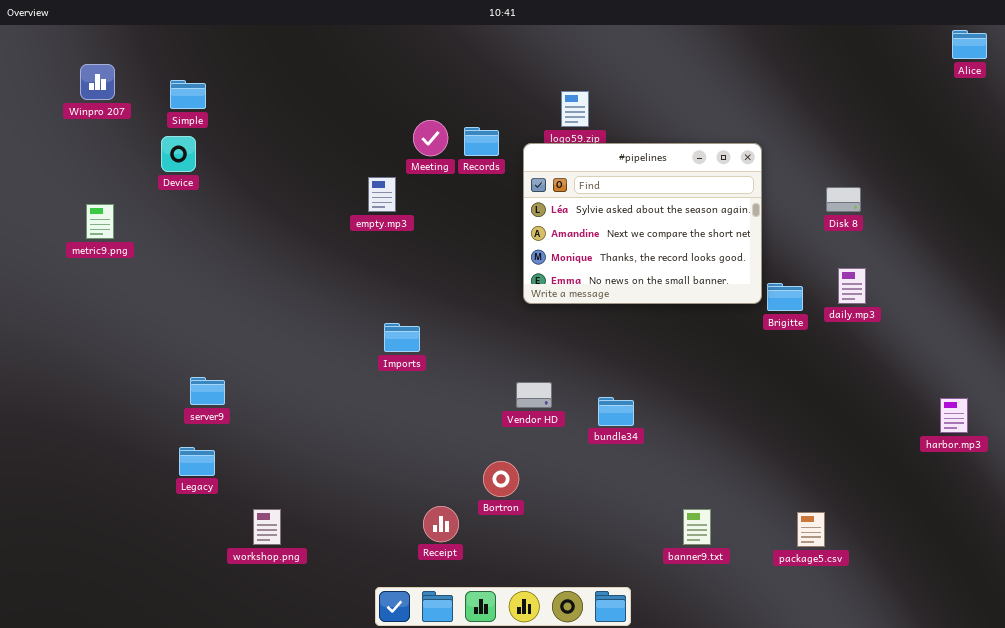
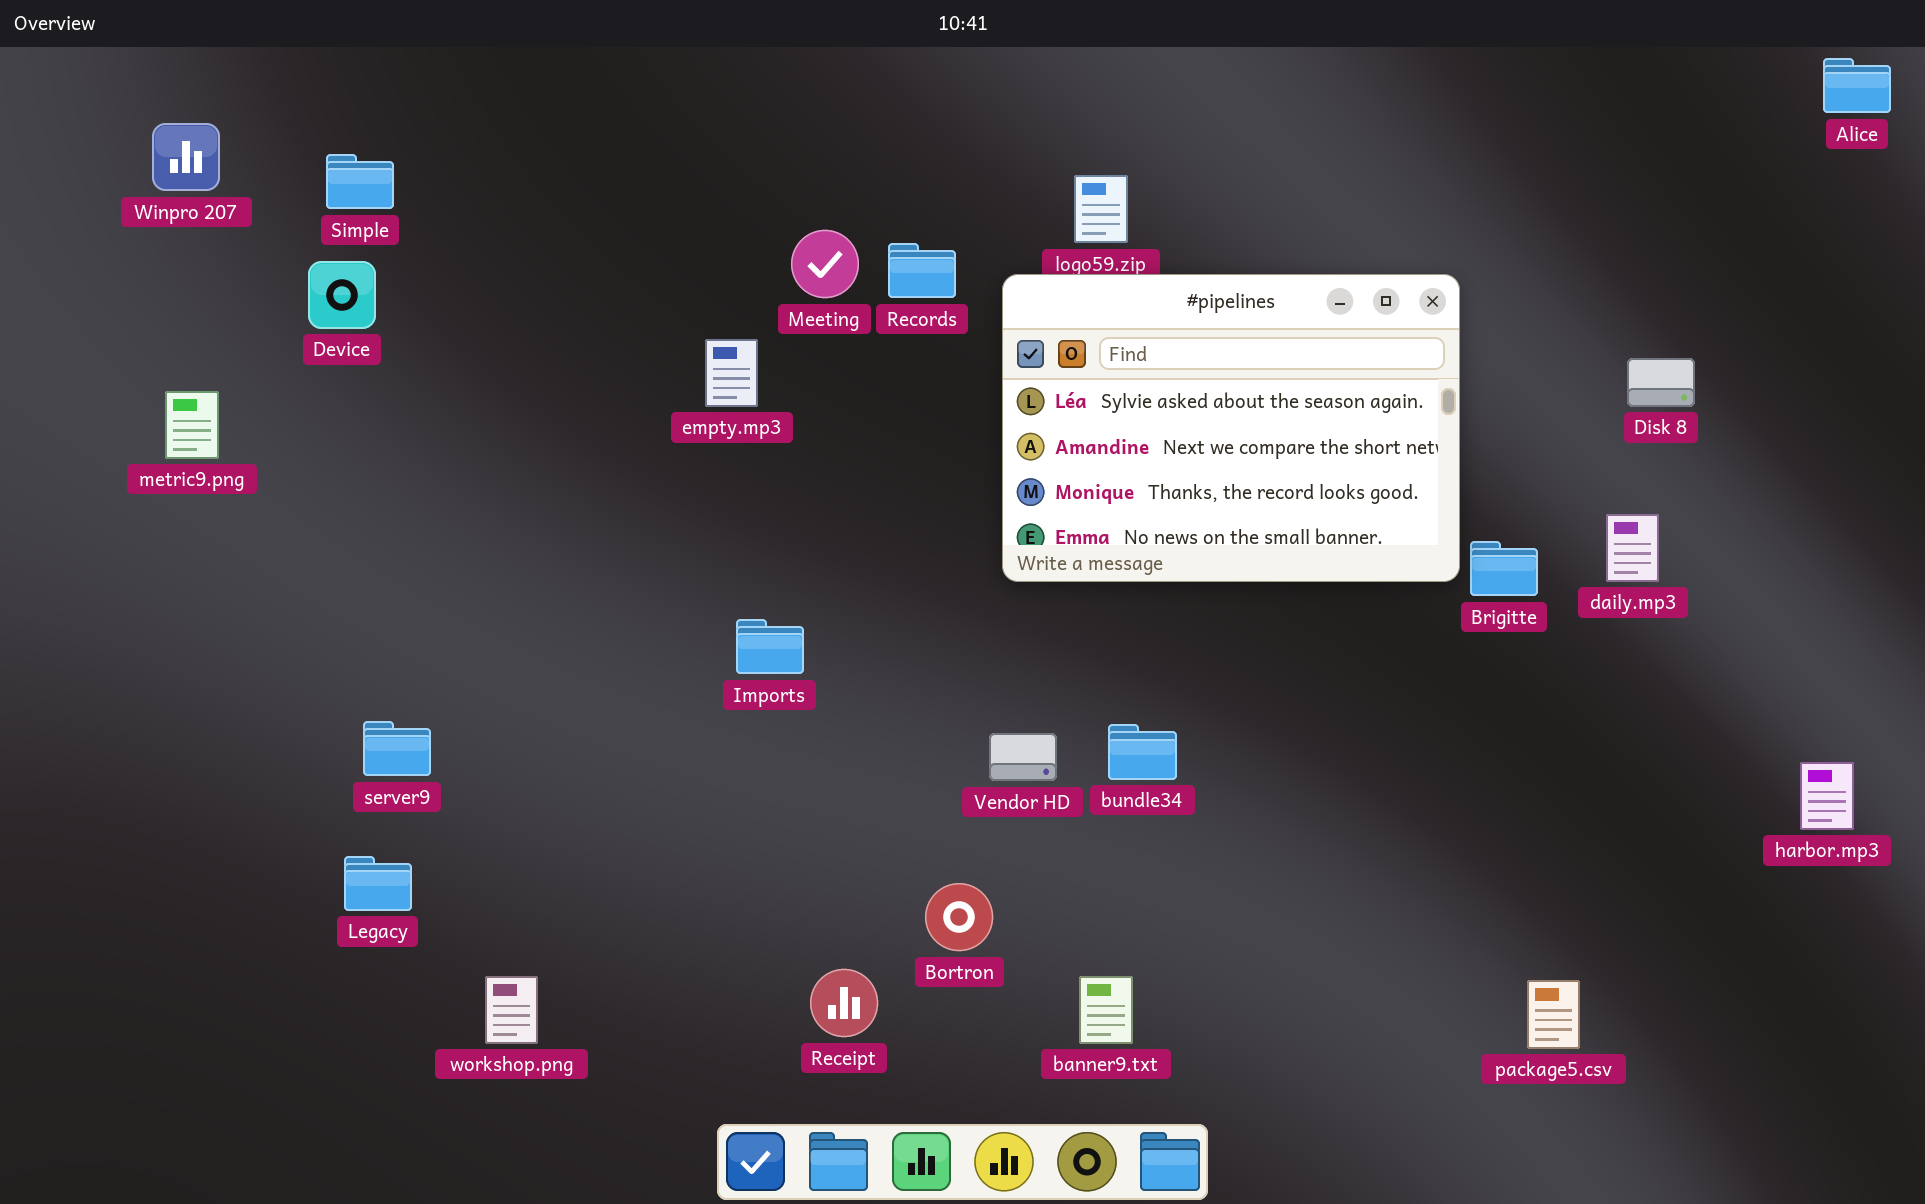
Disk 8: [826,187,861,212] -> [1627,358,1695,407], moved
bundle34: [598,397,634,426] -> [1108,724,1177,780], moved
banner9.txt: [683,509,711,545] -> [1079,976,1133,1044], moved

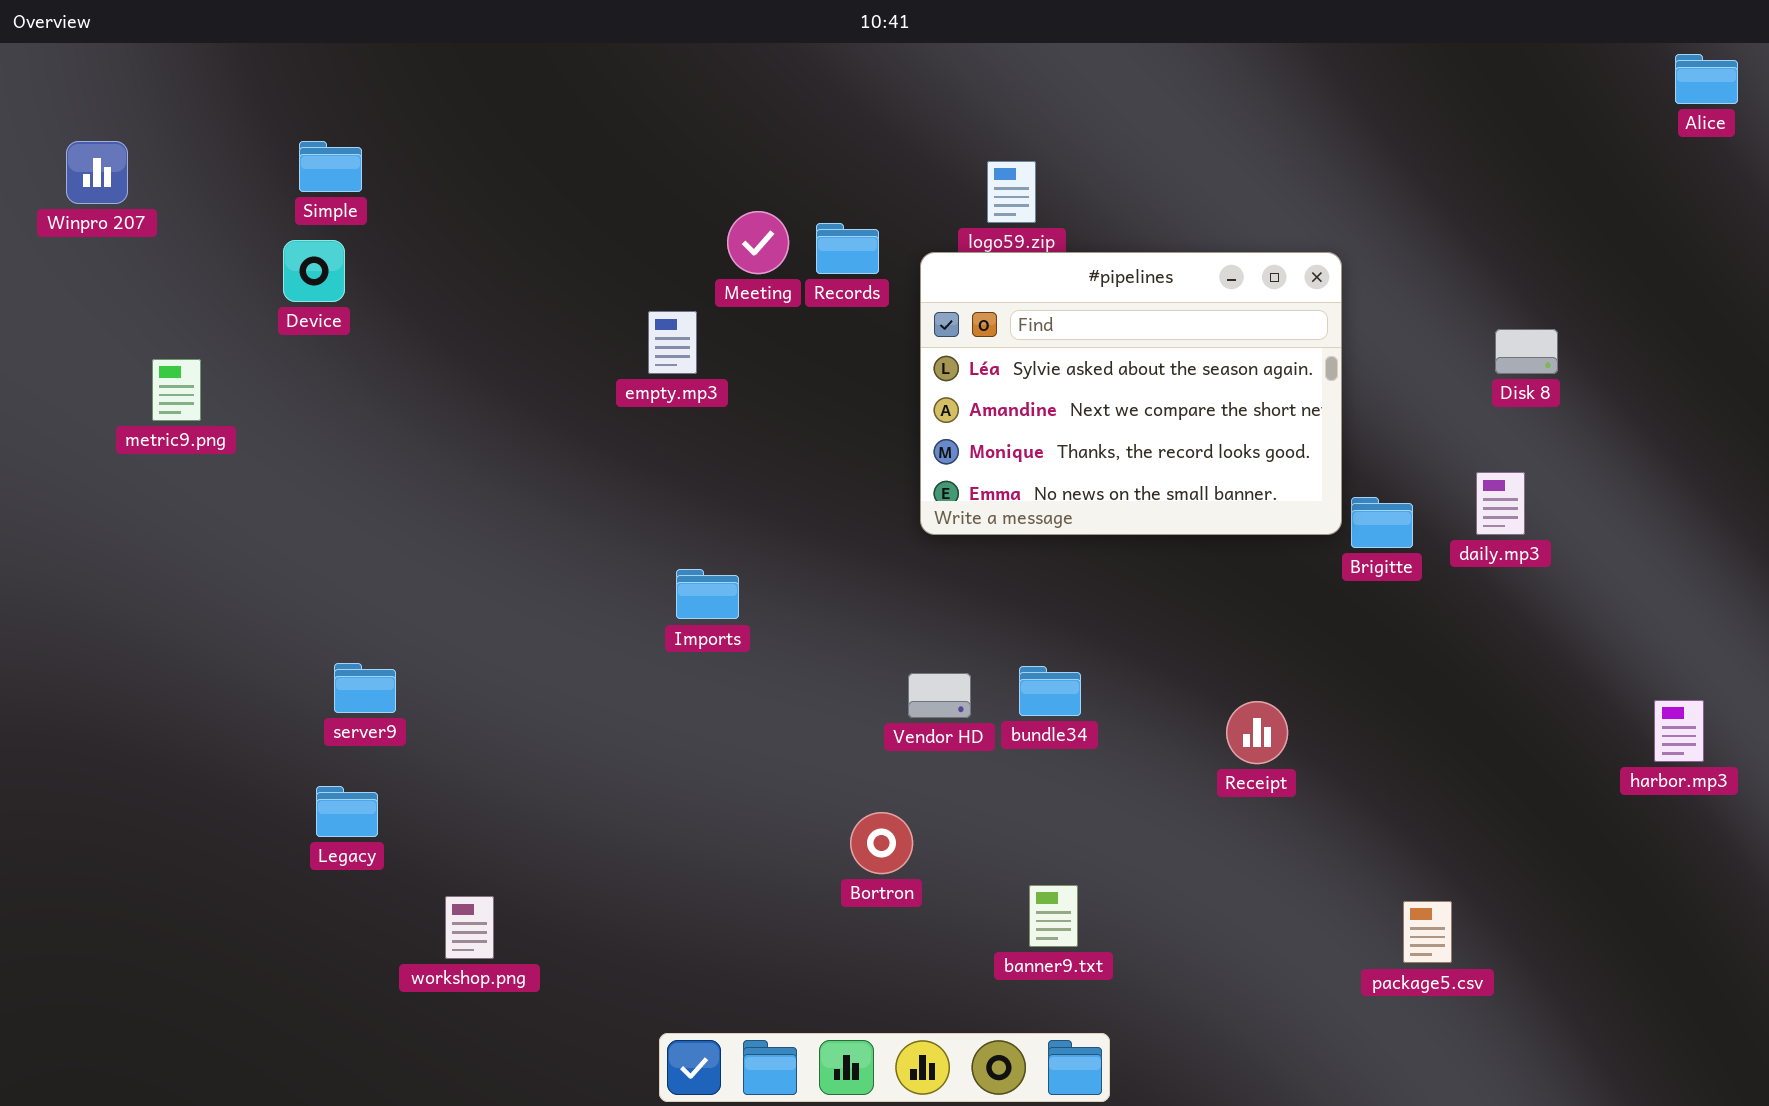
Winpro 207: [152,123,220,191] -> [66,141,128,204], moved
Receipt: [810,969,878,1037] -> [1226,701,1288,764], moved
banner9.txt: [1079,976,1133,1044] -> [1029,885,1078,947], moved

